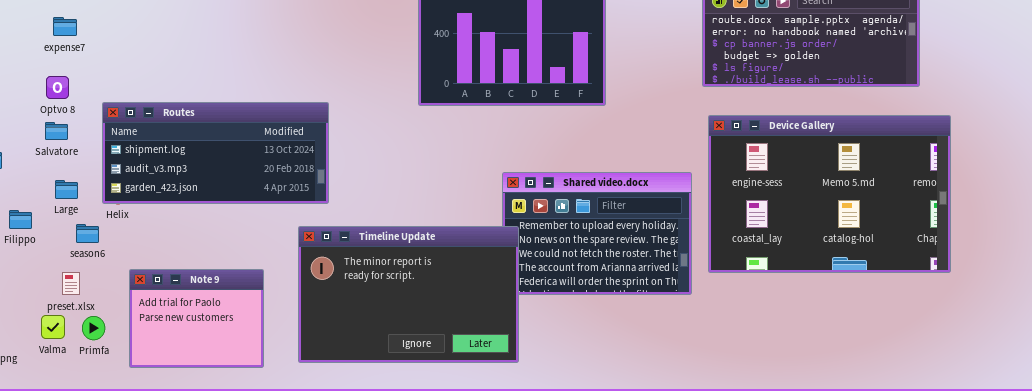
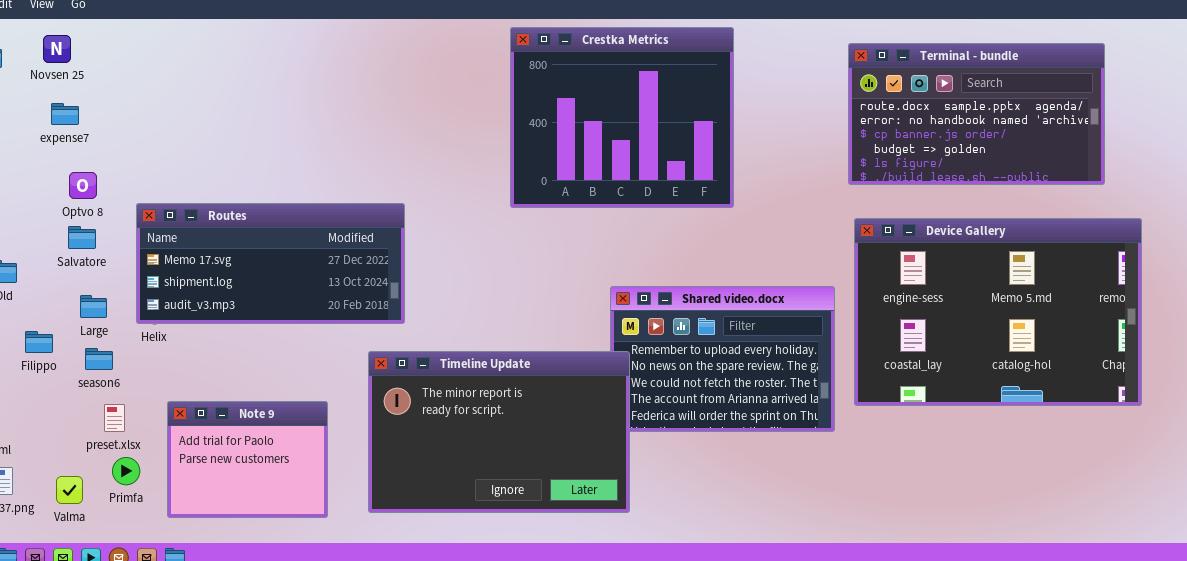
expense7: [53,17,77,36] -> [51,103,79,125], moved
Routes: [102,102,329,204] -> [136,203,405,324], scrolled up 1 row
season6: [76,224,99,243] -> [85,348,113,370], moved
preset.xlsx: [62,272,80,295] -> [104,404,125,432], moved
Valma: [41,315,65,339] -> [56,476,83,504], moved

